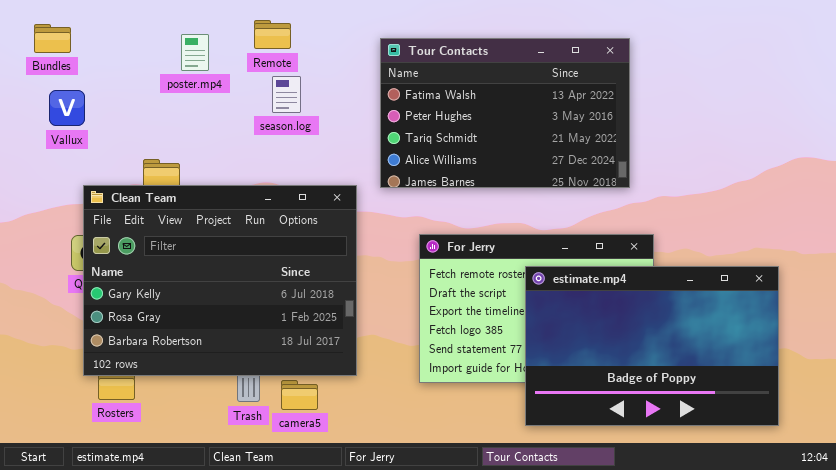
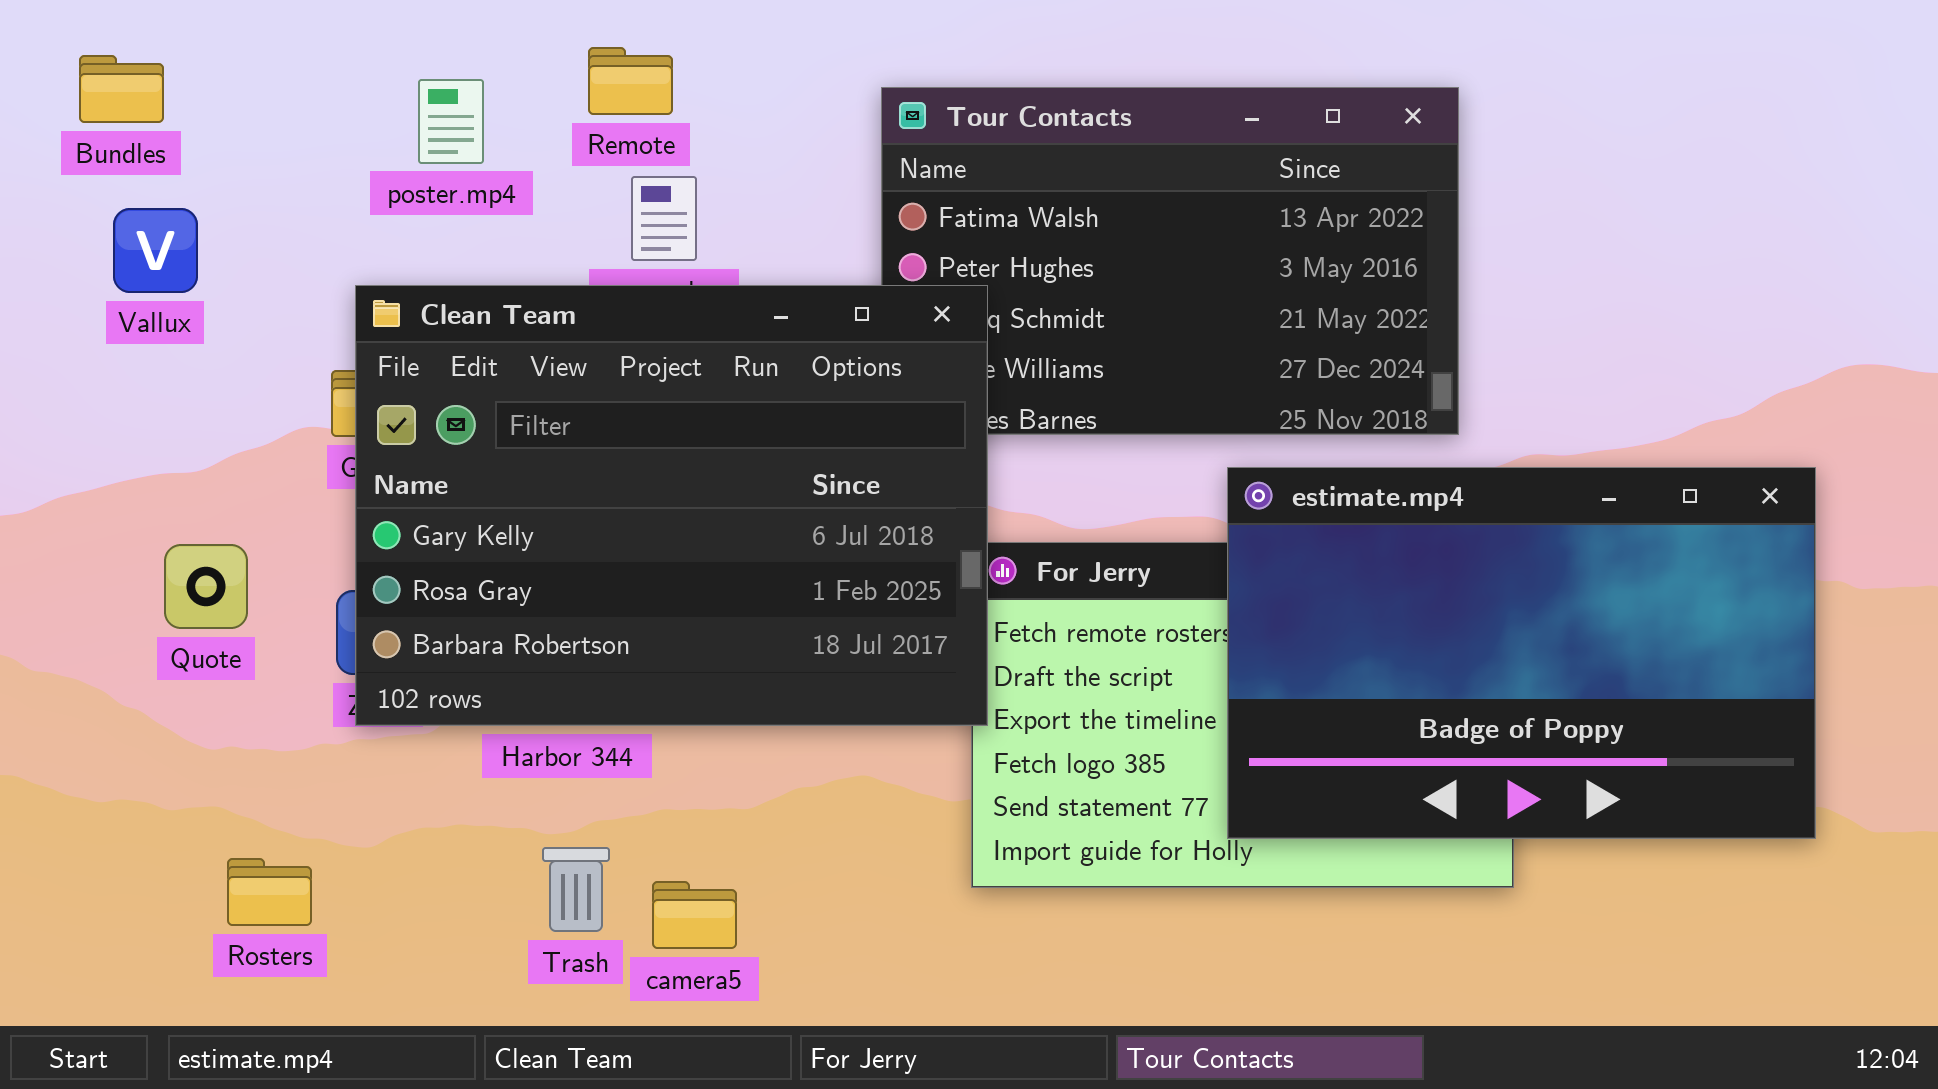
Clean Team: [83,185,357,376] -> [355,285,988,726], moved
estimate.mp4: [525,266,779,426] -> [1227,467,1816,839], moved

